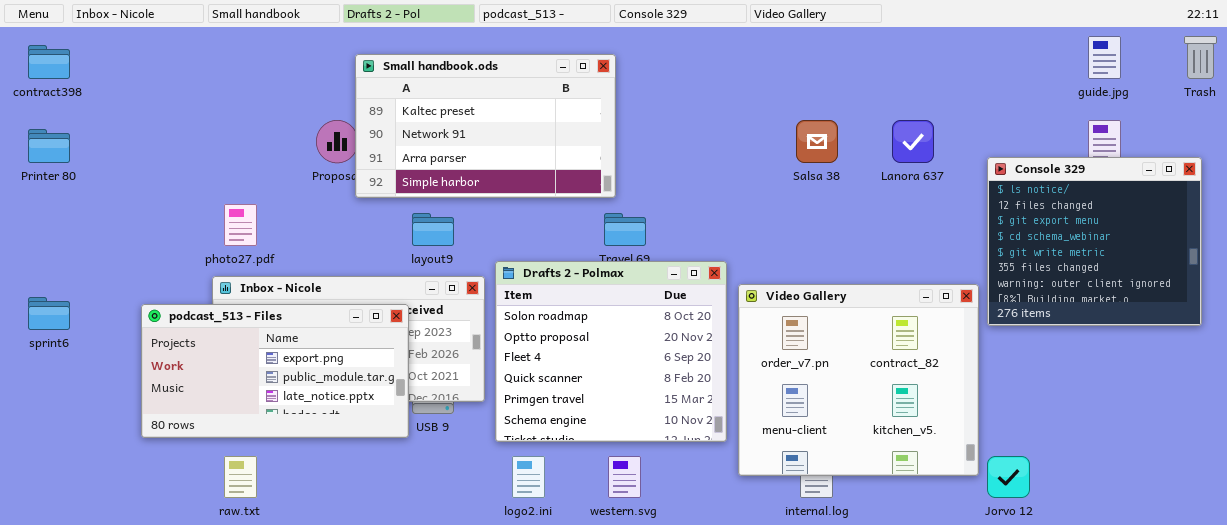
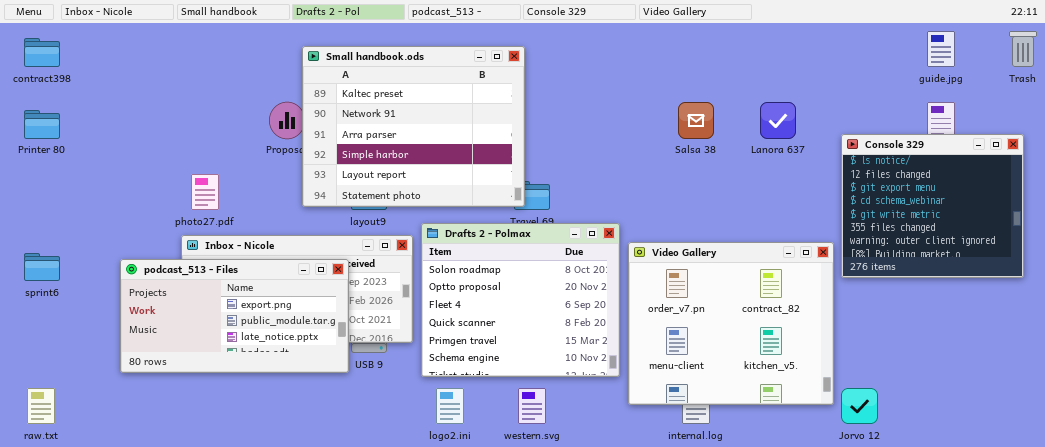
Small handbook.ods: [355,54,616,198] -> [302,46,525,207], resized
raw.txt: [224,456,257,498] -> [27,388,55,424], moved

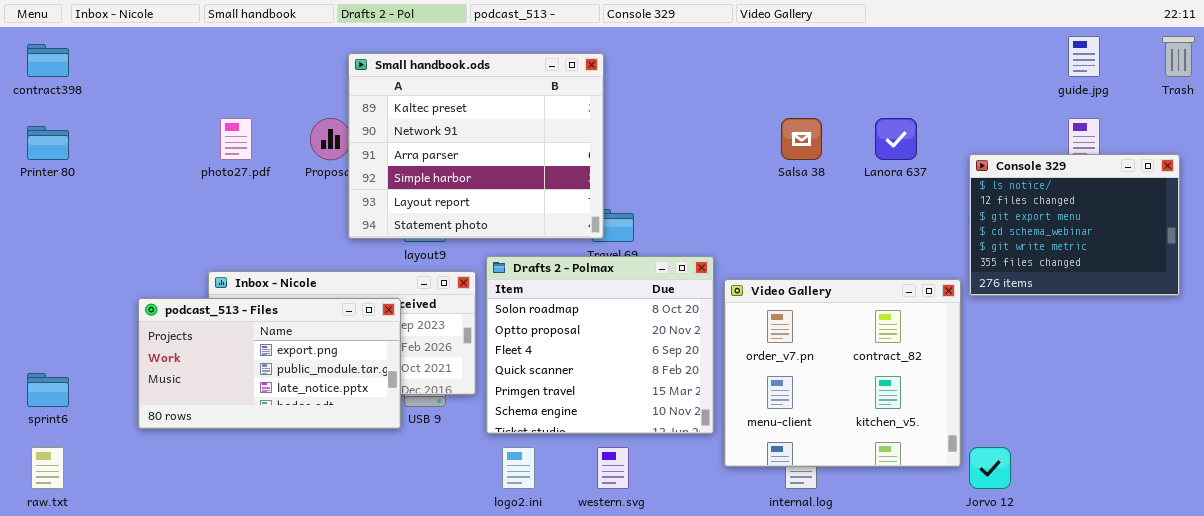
Console 329: [841,134,1024,278] -> [969,154,1180,296], resized
photo27.pdf: [191,174,219,210] -> [220,118,252,160], moved
sprint6: [24,253,60,281] -> [27,373,69,407], moved

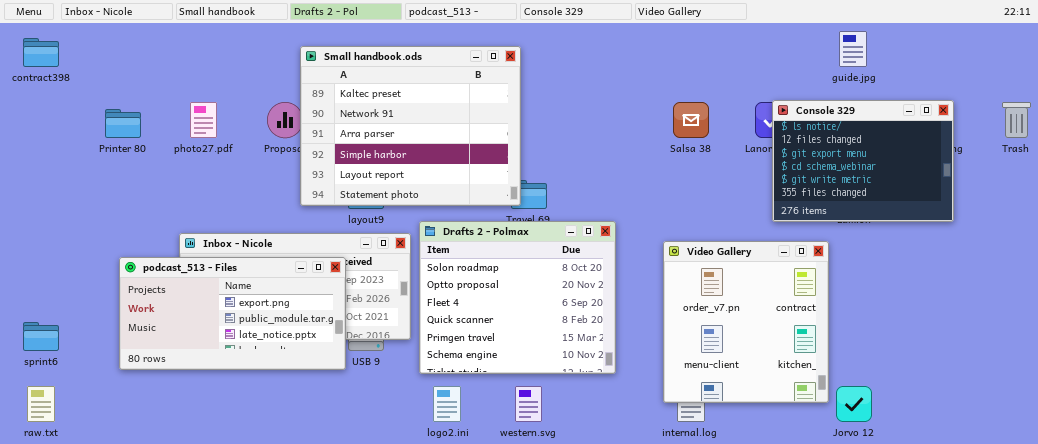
guide.jpg: [1068,36,1100,77] -> [839,31,867,67], moved
Trash: [1162,36,1195,77] -> [1002,102,1031,138], moved
Printer 80: [27,126,69,160] -> [105,109,141,138], moved
Console 329: [969,154,1180,296] -> [772,100,954,222], moved
Video Gallery: [724,279,961,467] -> [663,241,829,403], resized

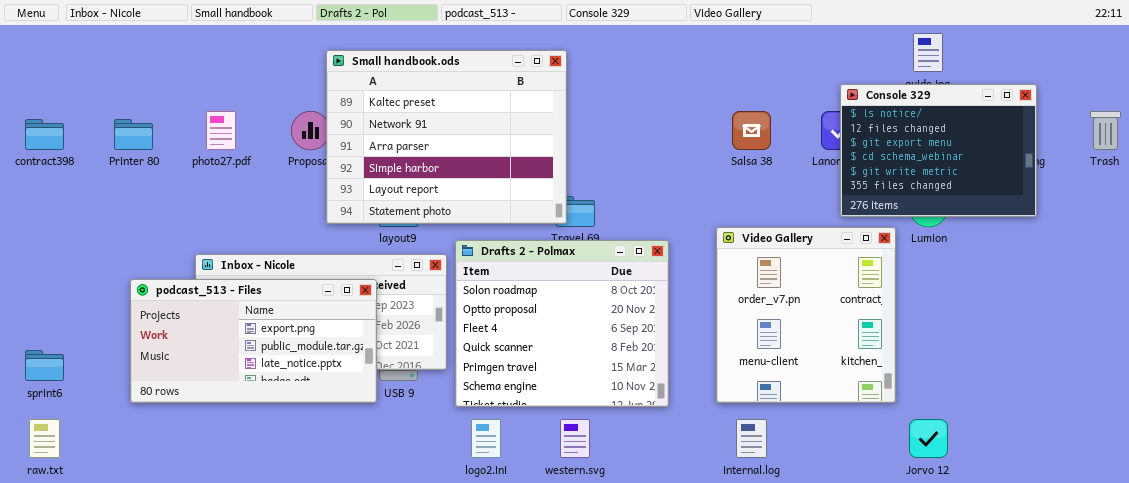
contract398: [23,38,59,67] -> [25,119,64,150], moved
Console 329: [772,100,954,222] -> [840,84,1037,217], moved
Video Gallery: [663,241,829,403] -> [716,227,896,403], moved

